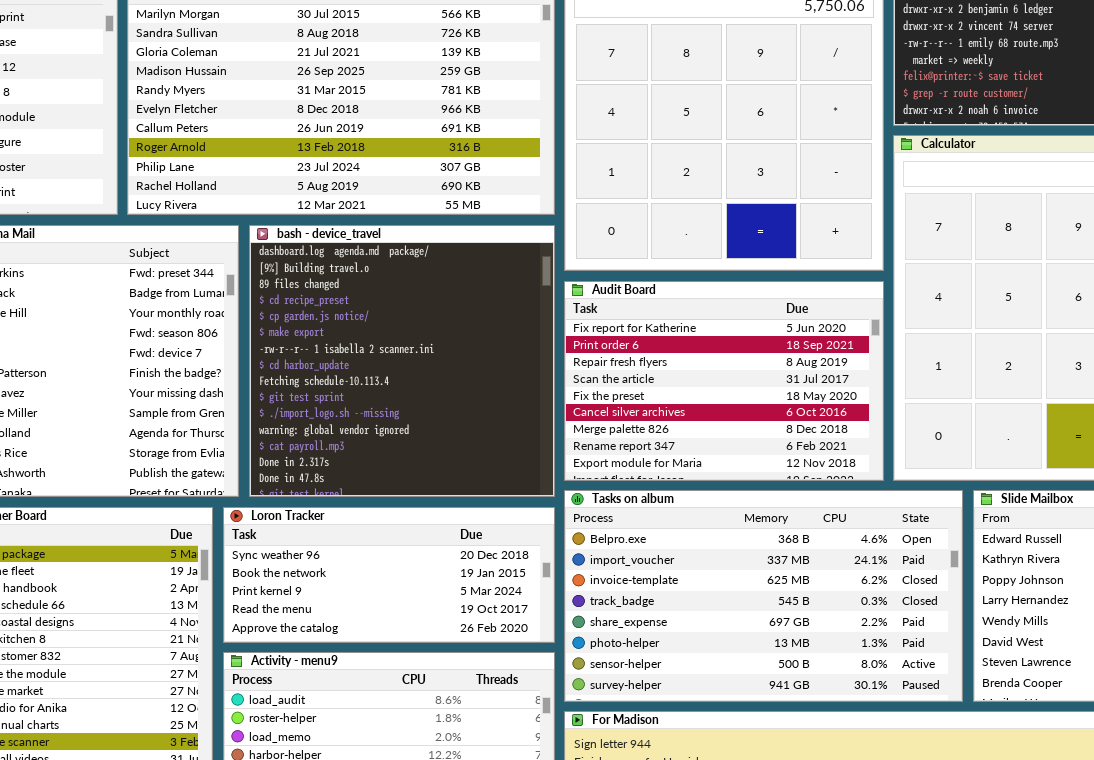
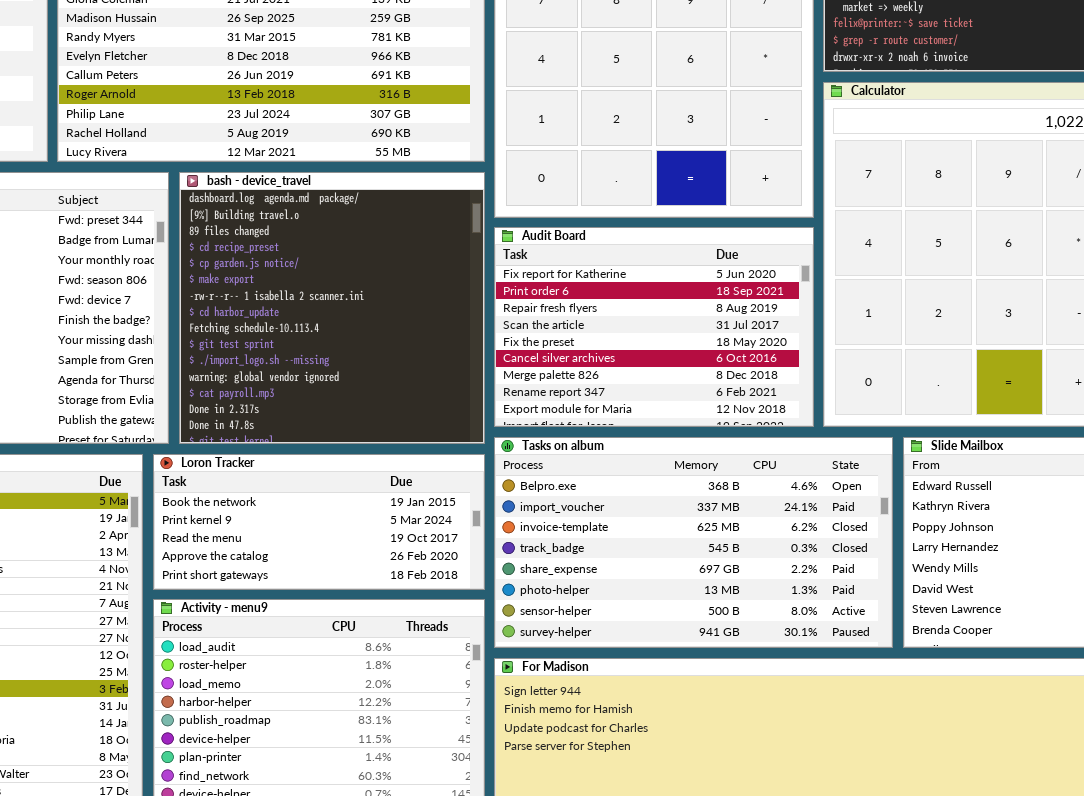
Loron Tracker: [223,507,555,643] -> [153,454,485,590], scrolled down 1 row

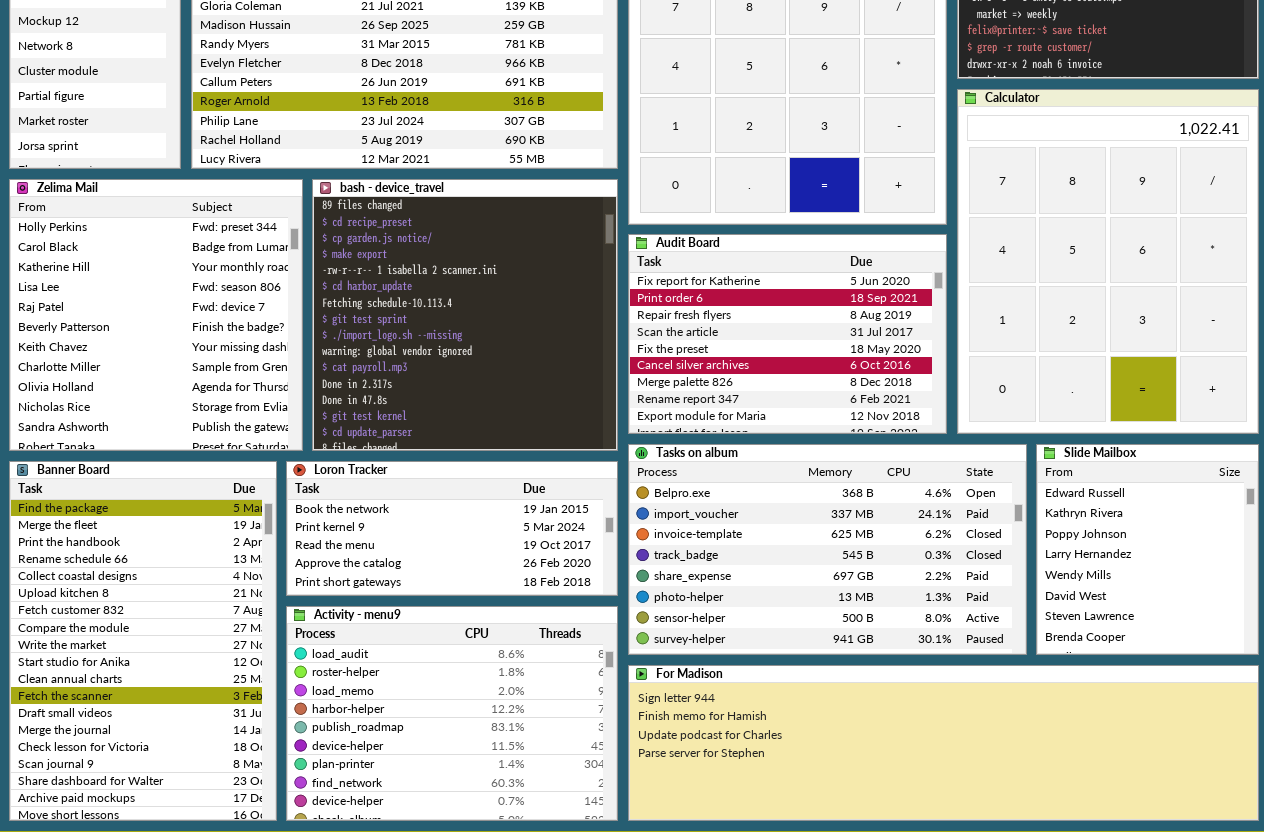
bash - device_travel: [179,172,485,444] -> [312,179,618,451], scrolled down 2 rows

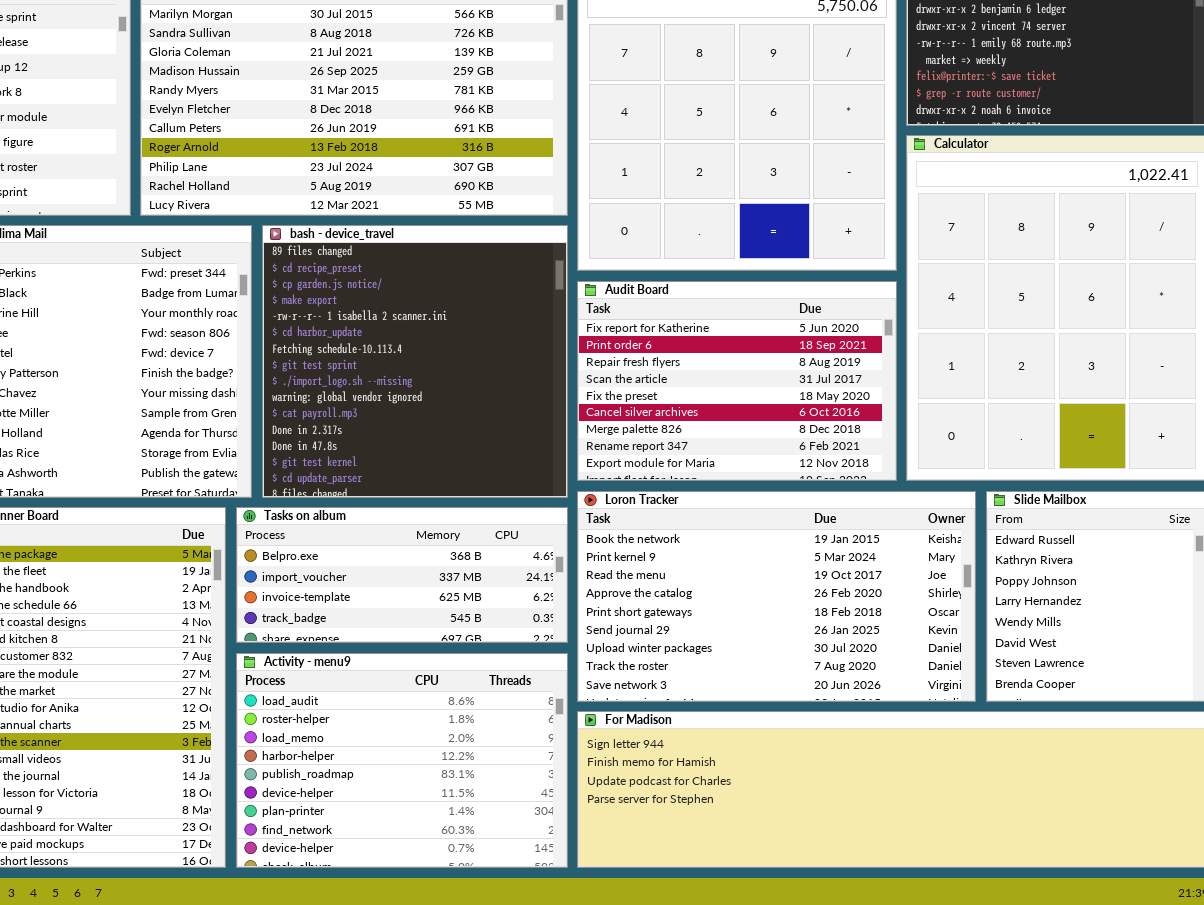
Tasks on album: [628,444,1027,655] -> [236,507,568,643], moved, resized
Loron Tracker: [286,461,618,596] -> [577,491,976,702], moved, resized

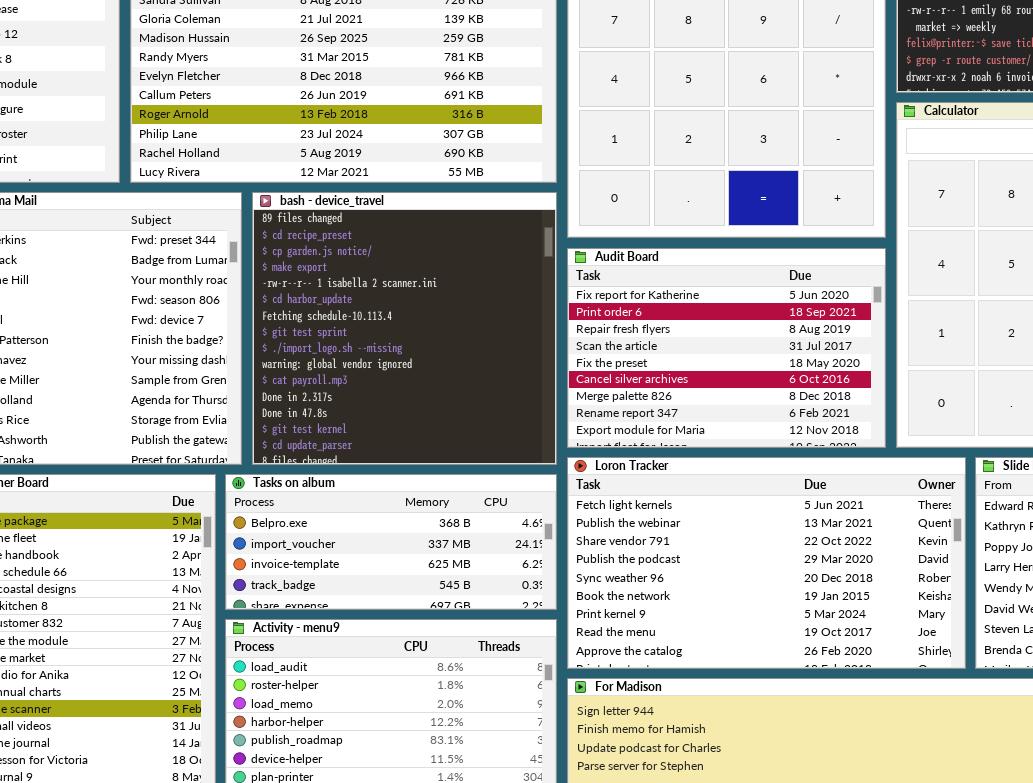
Loron Tracker: [577,491,976,702] -> [567,457,966,669], scrolled up 5 rows

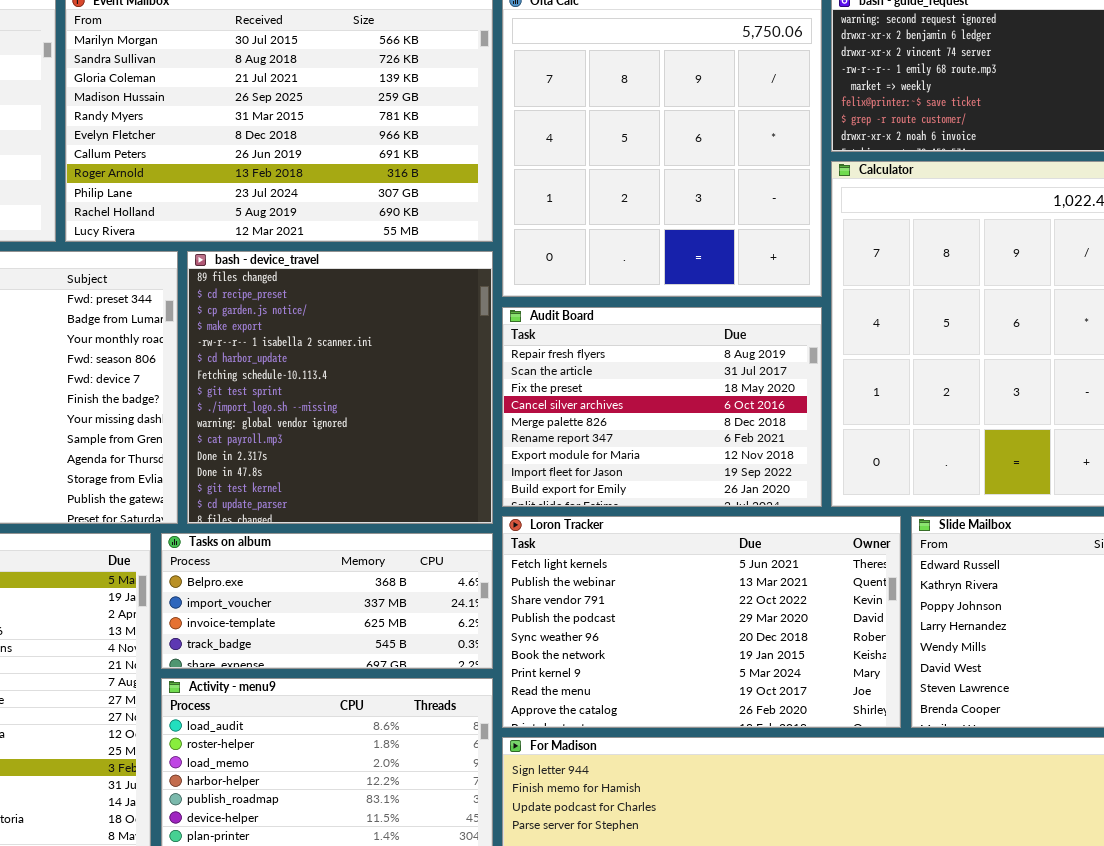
Audit Board: [567,248,886,448] -> [502,307,822,507], scrolled down 2 rows

